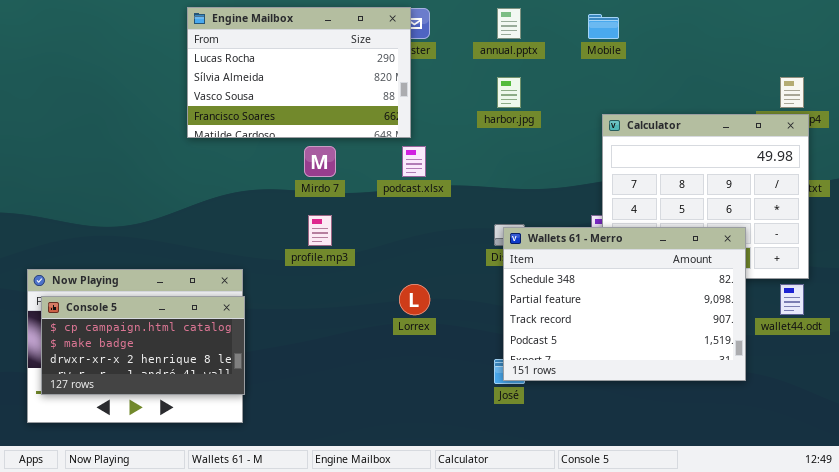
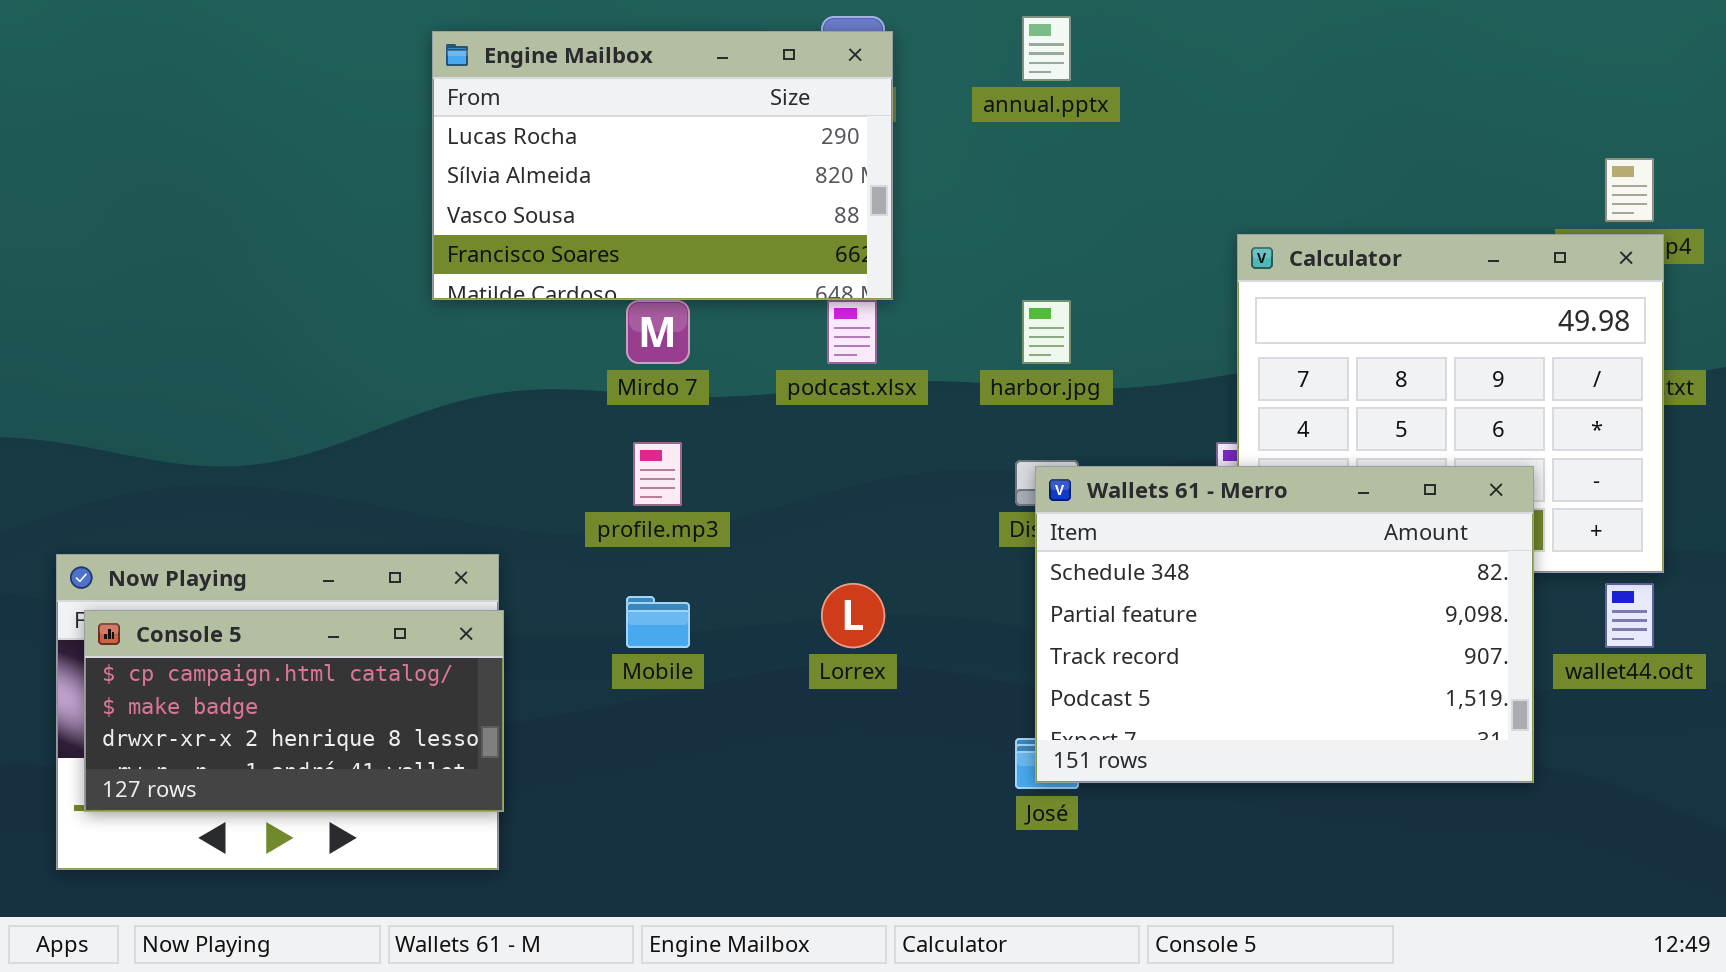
Engine Mailbox: [187,7,411,138] -> [432,31,893,300], moved
Mobile: [588,14,619,39] -> [626,596,690,648], moved
harbor.jpg: [497,77,521,108] -> [1022,300,1071,364], moved

